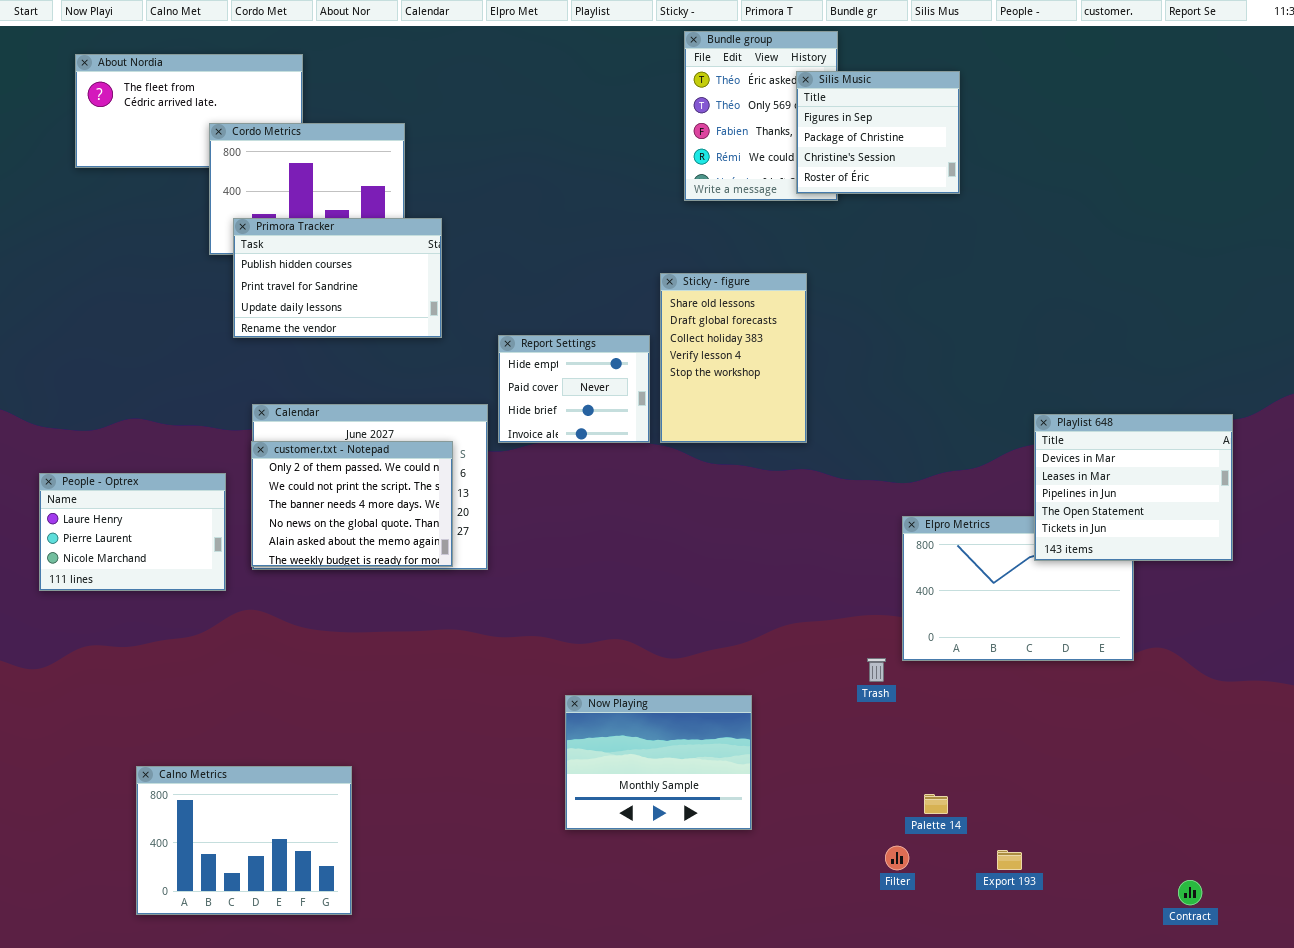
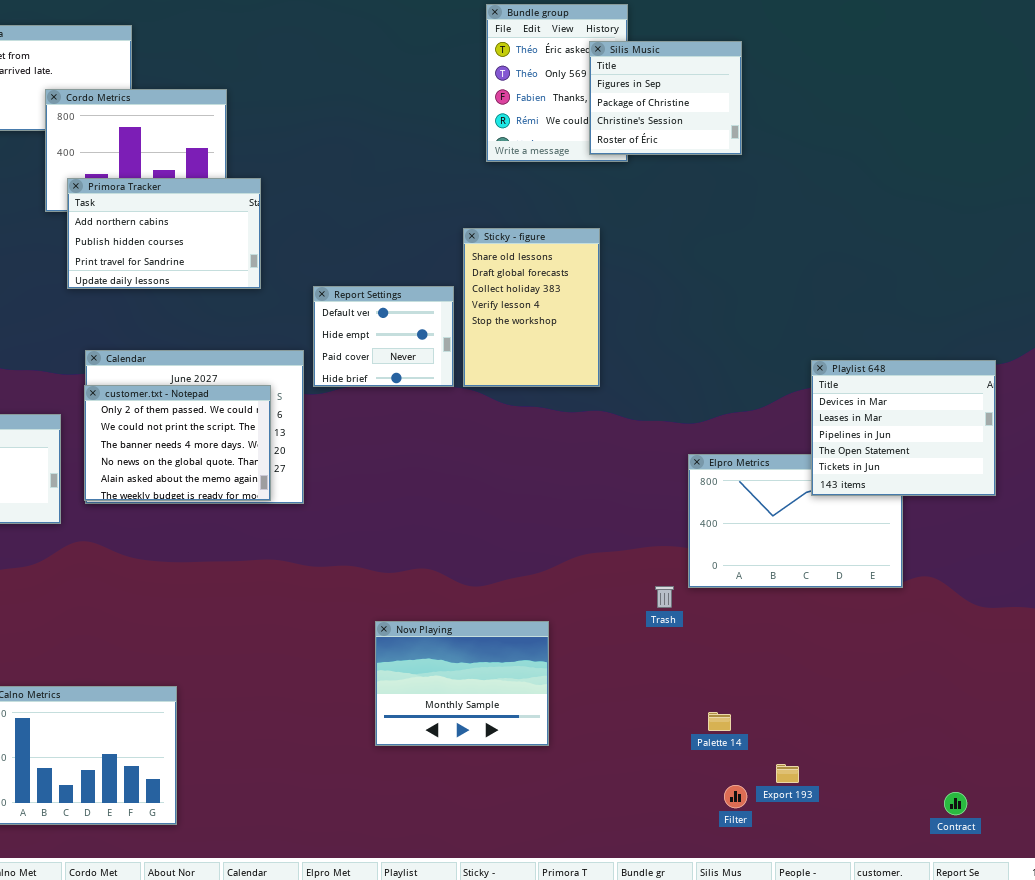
Primora Tracker: [233,218,442,338] -> [67,178,261,289], scrolled up 1 row
Report Settings: [498,335,650,443] -> [313,286,454,387], scrolled up 1 row
Filter: [885,846,909,870] -> [724,785,747,808], moved

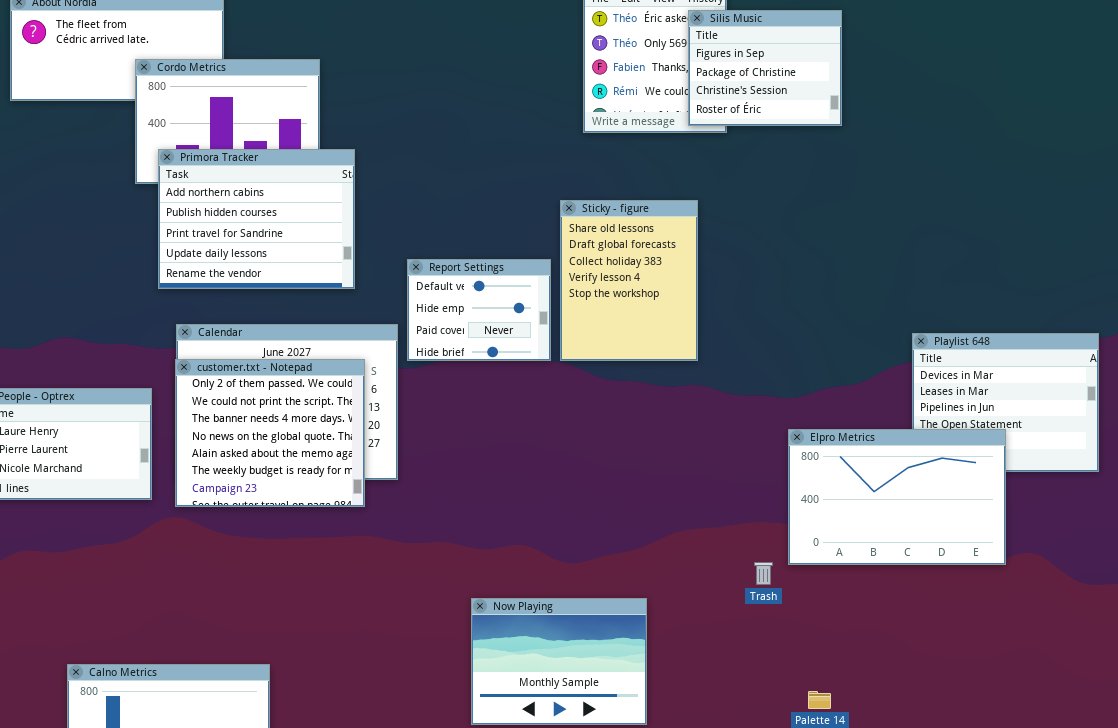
Primora Tracker: [67,178,261,289] -> [158,149,355,289], resized
customer.txt - Notepad: [84,385,271,501] -> [175,359,365,507], resized
Elpro Metrics: [688,454,903,588] -> [788,429,1006,565], raised

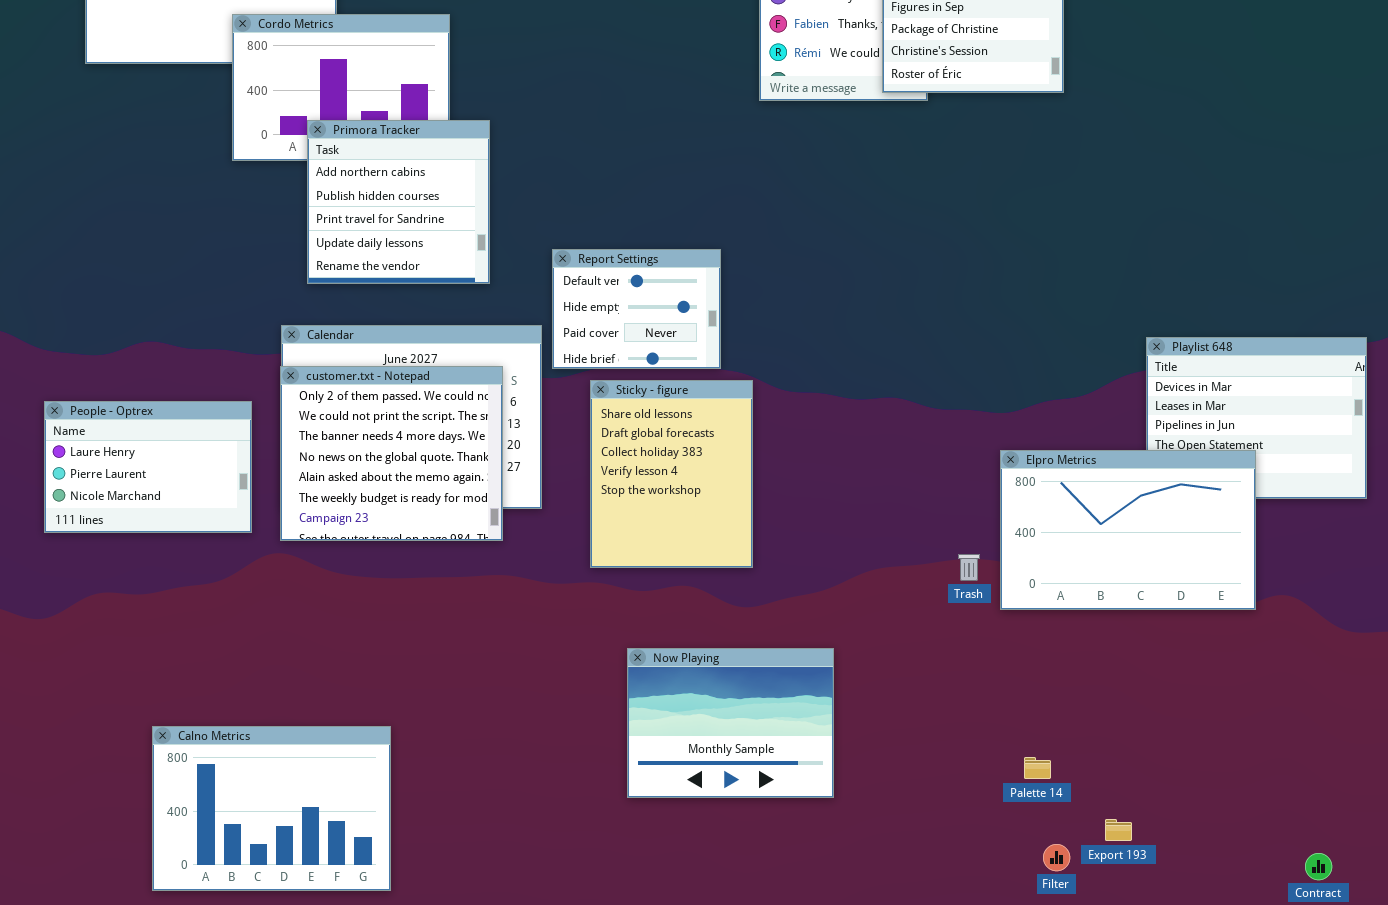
Primora Tracker: [158,149,355,289] -> [307,120,490,284], resized
Sticky - figure: [560,200,698,361] -> [590,380,753,568], moved
Trash: [754,562,773,585] -> [958,554,980,581], moved

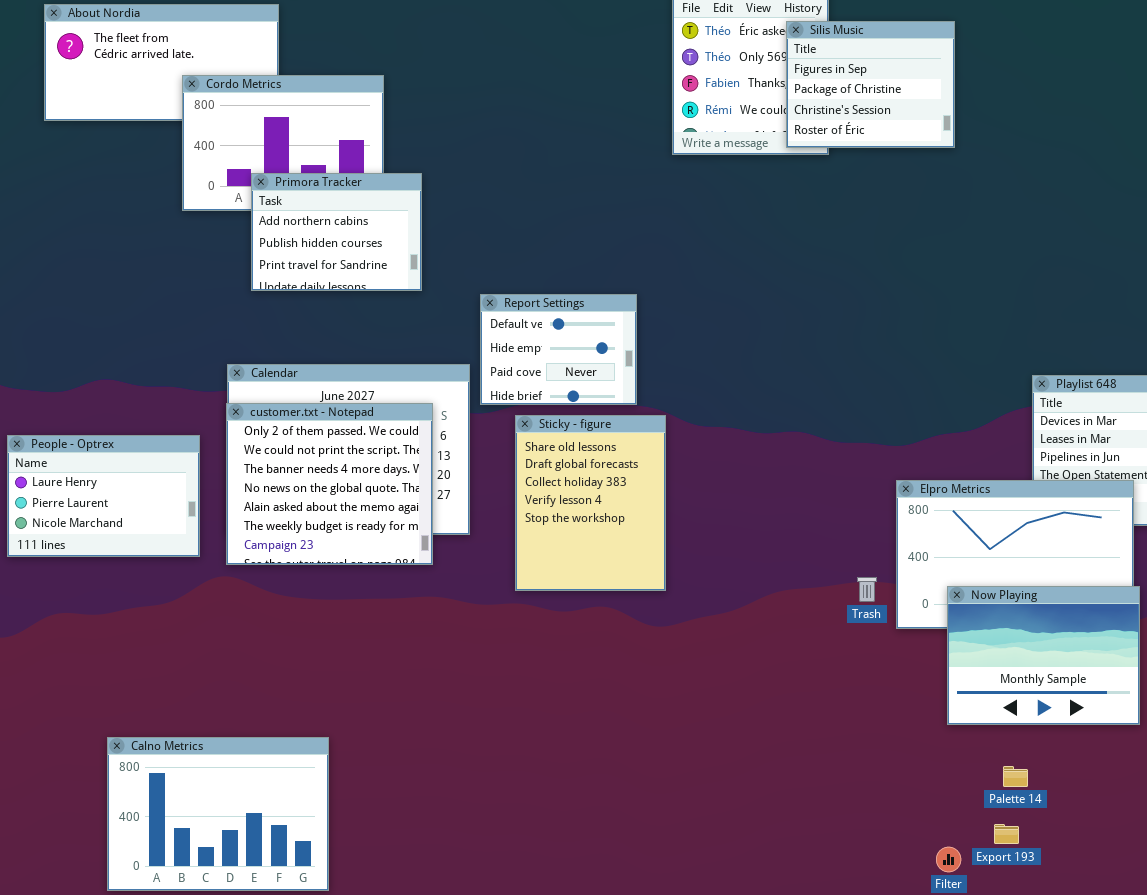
Primora Tracker: [307,120,490,284] -> [251,173,422,291], resized
Now Playing: [627,648,834,798] -> [947,586,1140,725], moved
Palette 14: [1024,757,1051,779] -> [1003,766,1028,787], moved

